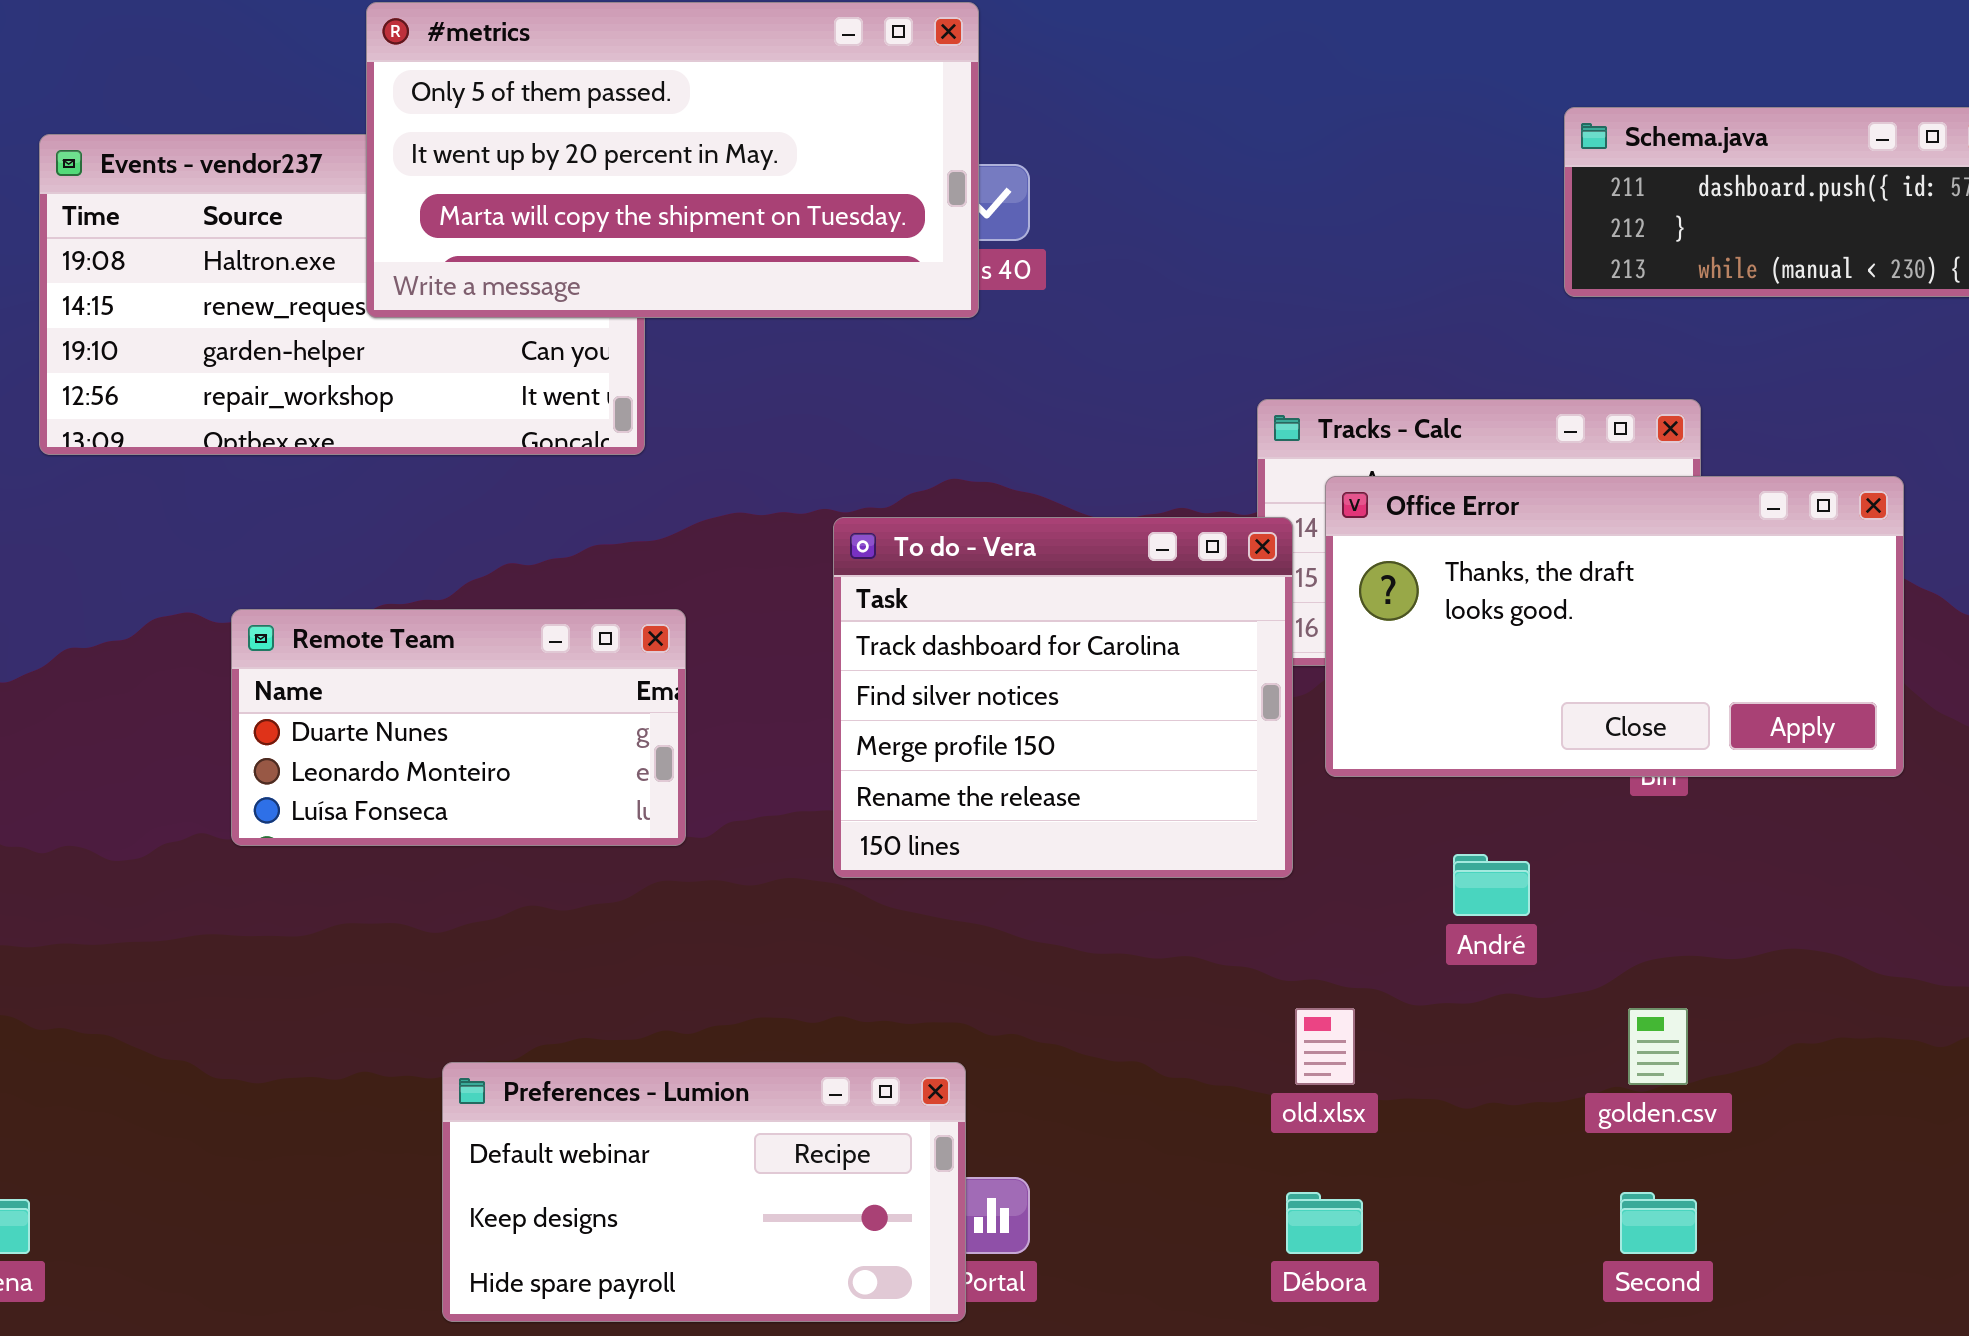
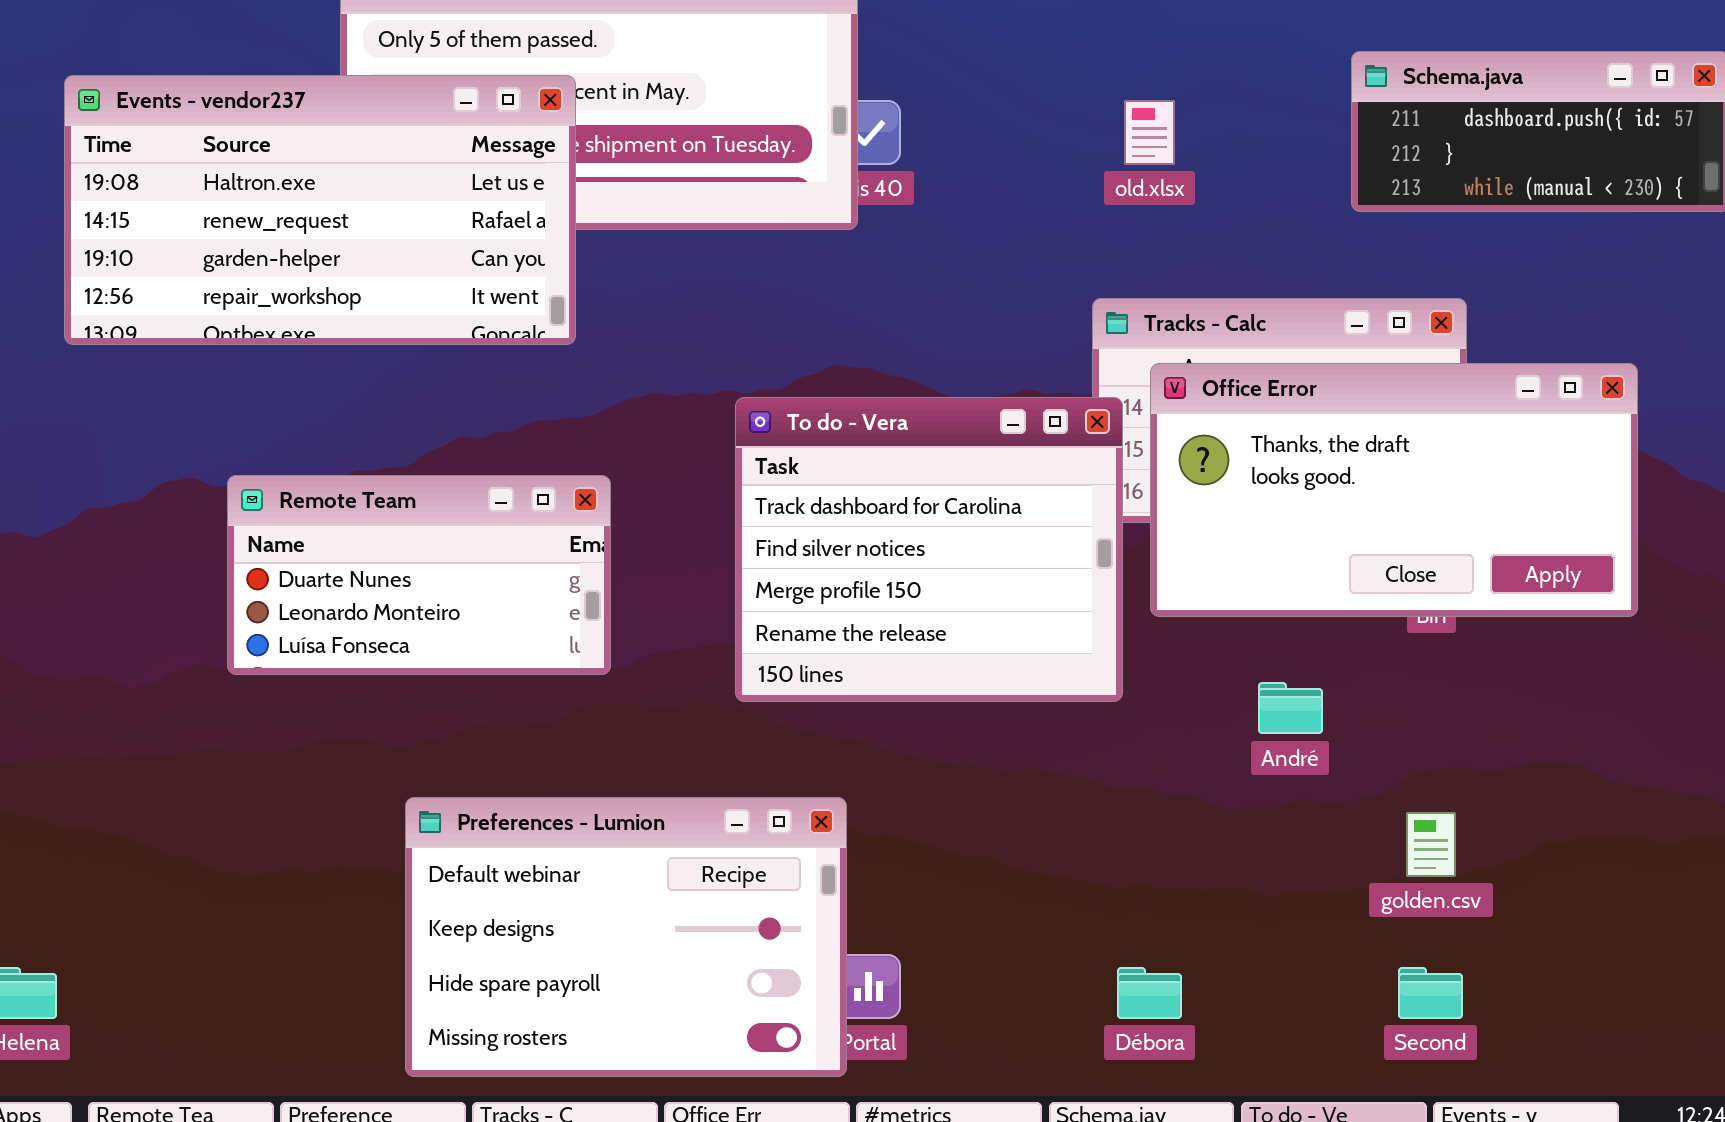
Events - vendor237: [39,134,645,455] -> [64,75,576,345], raised
old.xlsx: [1295,1008,1355,1085] -> [1124,100,1175,165], moved
Preferences - Lumion: [442,1062,966,1322] -> [405,797,847,1077], resized

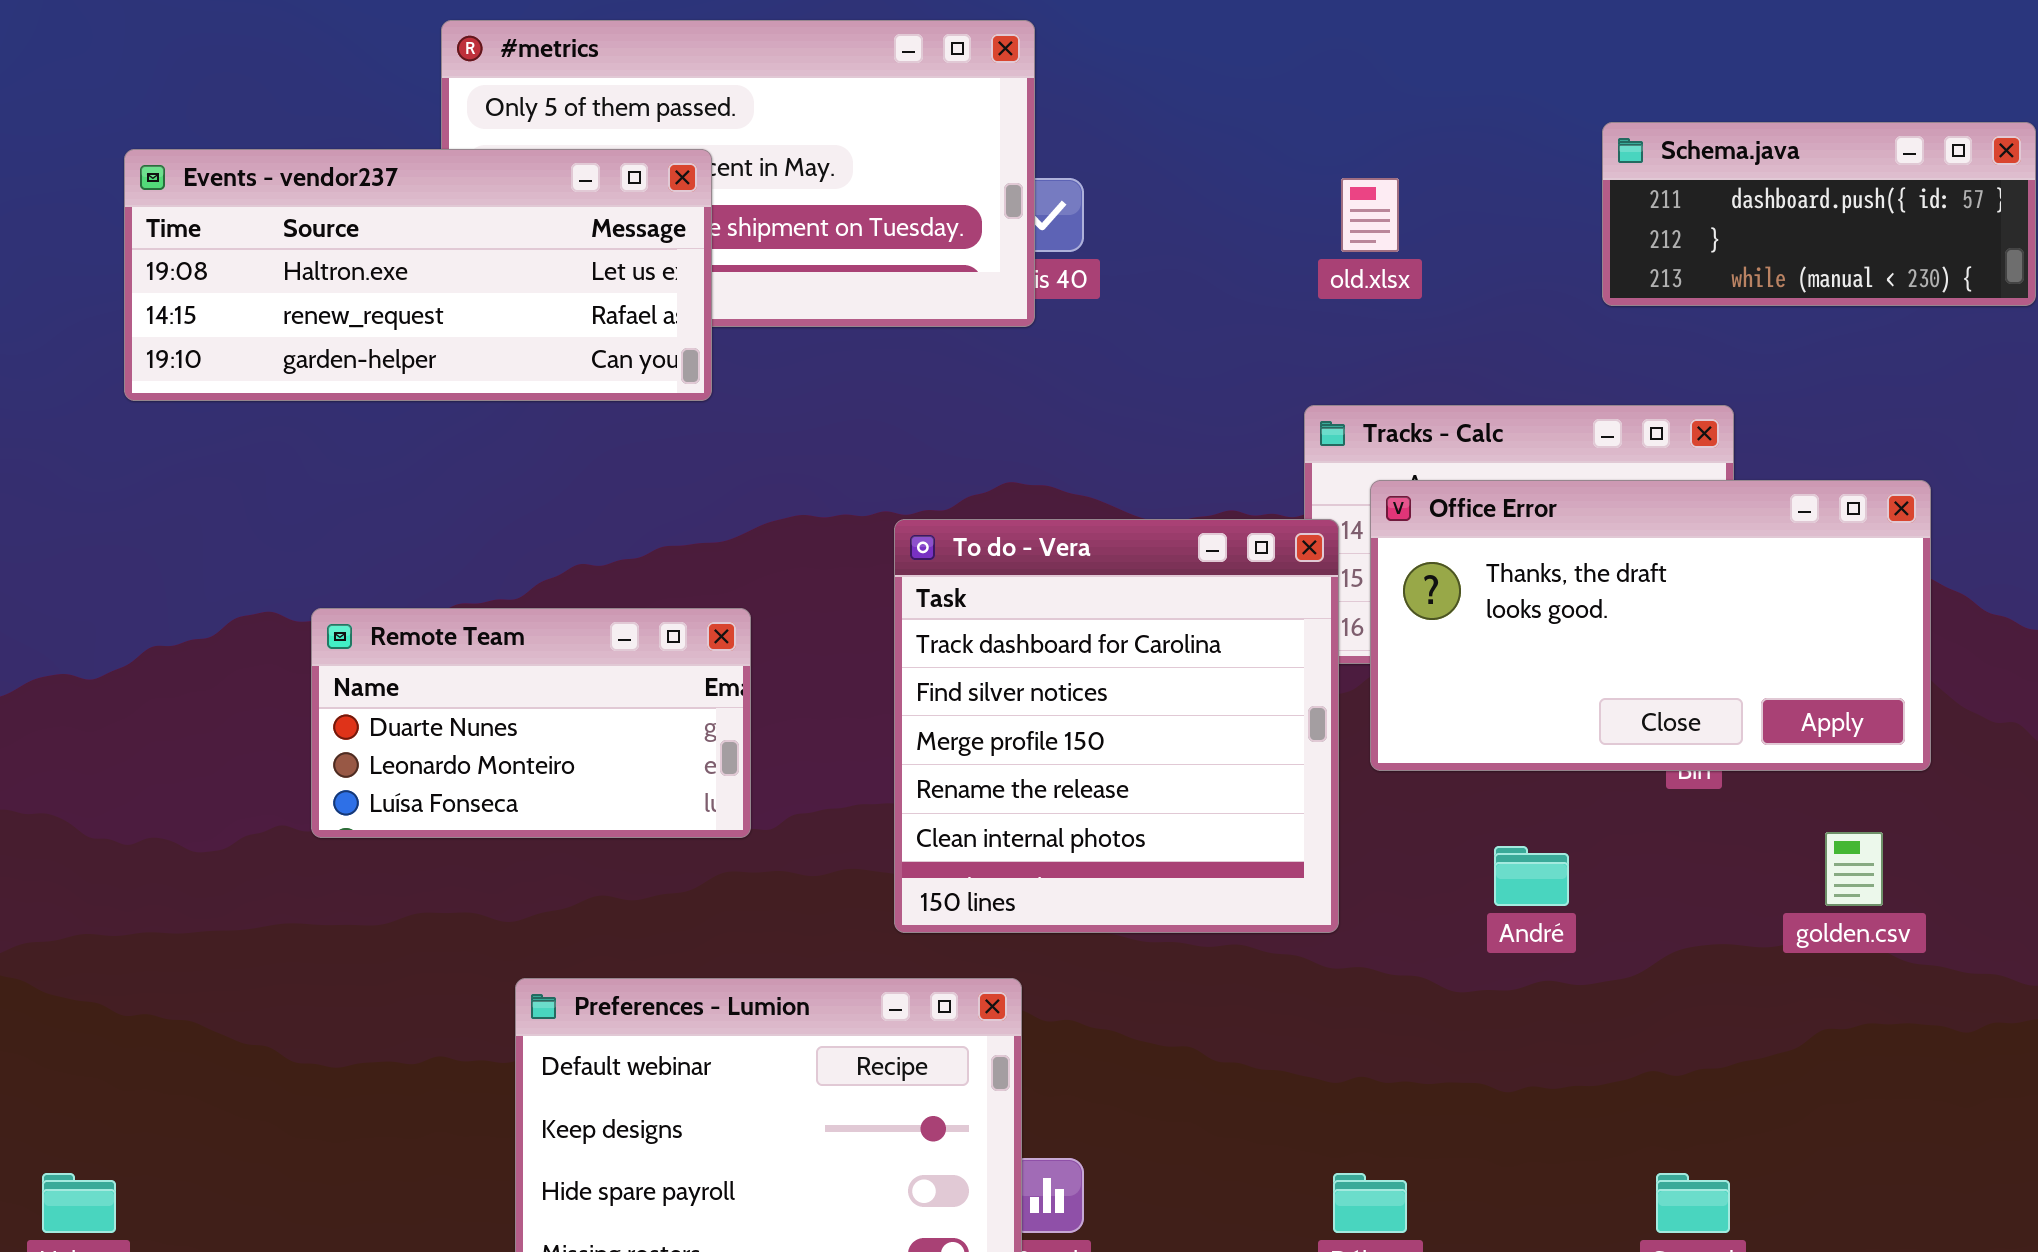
Events - vendor237: [64,75,576,345] -> [124,149,712,401], resized
To do - Vera: [735,397,1123,702] -> [894,519,1339,933], resized
golden.csv: [1406,812,1456,877] -> [1825,832,1883,906], moved

